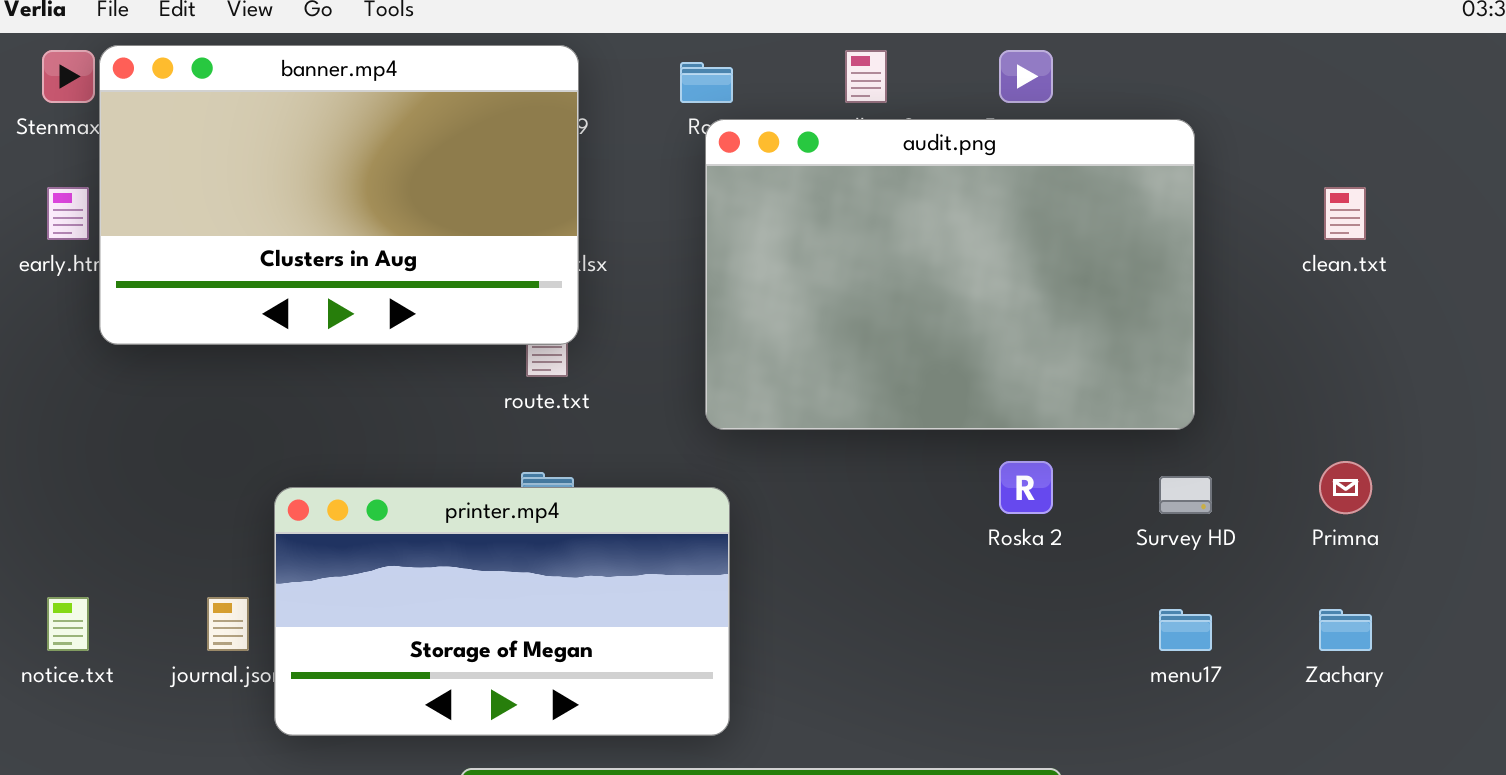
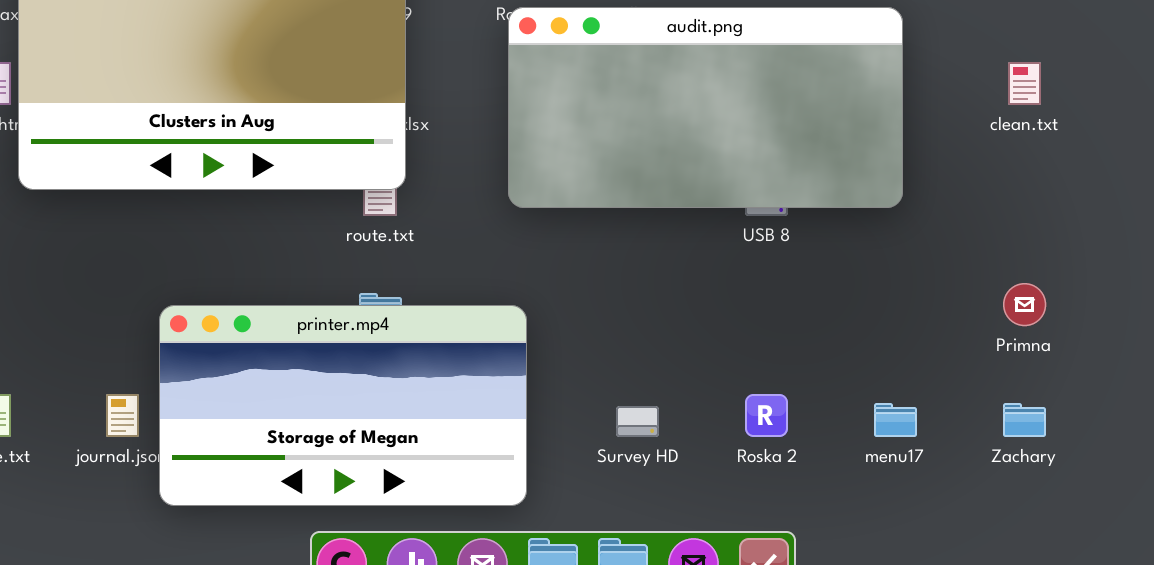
audit.png: [705,119,1195,430] -> [508,7,903,208], resized
Roska 2: [999,461,1053,514] -> [745,394,788,437], moved
Survey HD: [1159,476,1212,514] -> [616,406,659,437], moved

